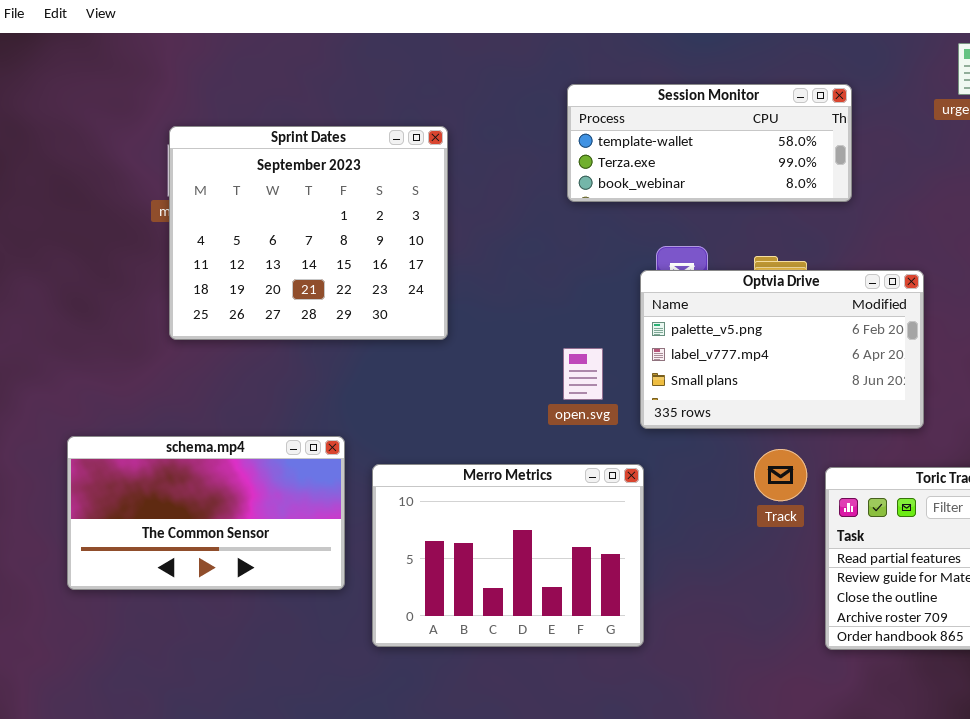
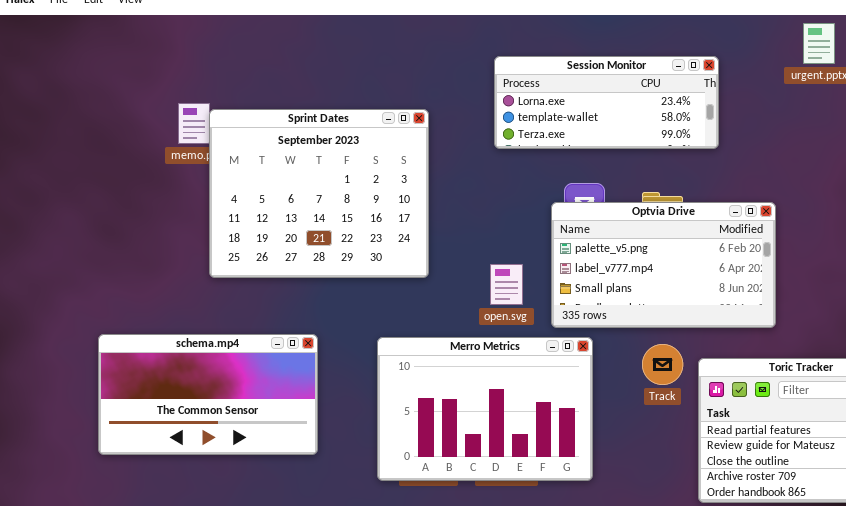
Session Monitor: [567,84,852,202] -> [494,56,719,149], scrolled up 1 row
Sprint Dates: [169,126,448,340] -> [209,109,429,278], moved
Merro Metrics: [372,464,644,647] -> [377,337,593,481], moved

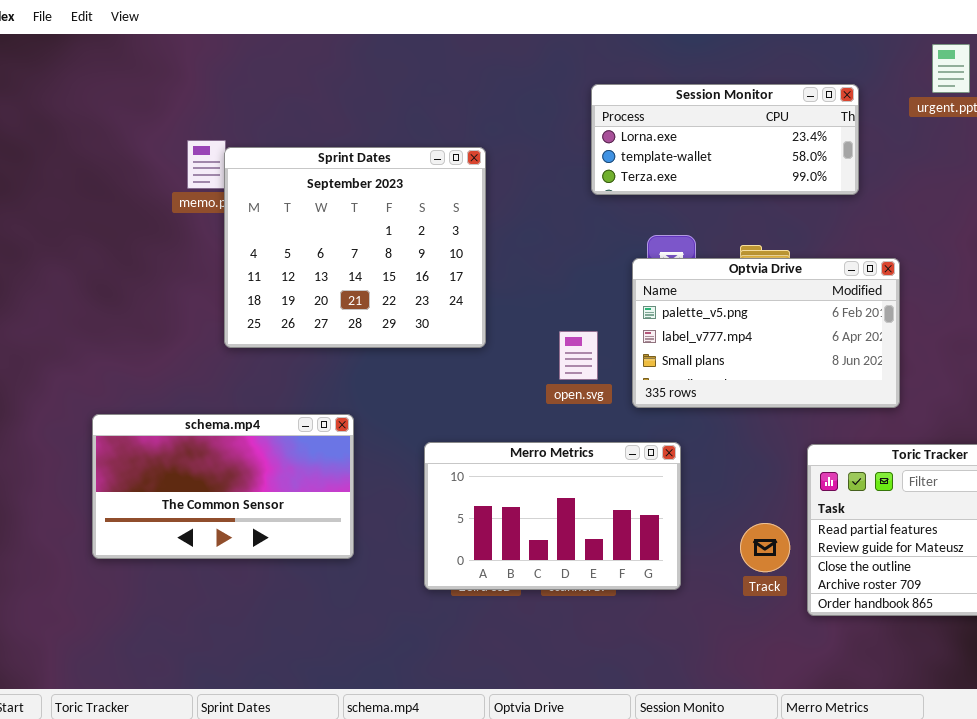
Session Monitor: [494,56,719,149] -> [591,84,859,195], moved
Merro Metrics: [377,337,593,481] -> [424,442,681,590], resized
Track: [642,344,683,385] -> [740,523,790,572], moved

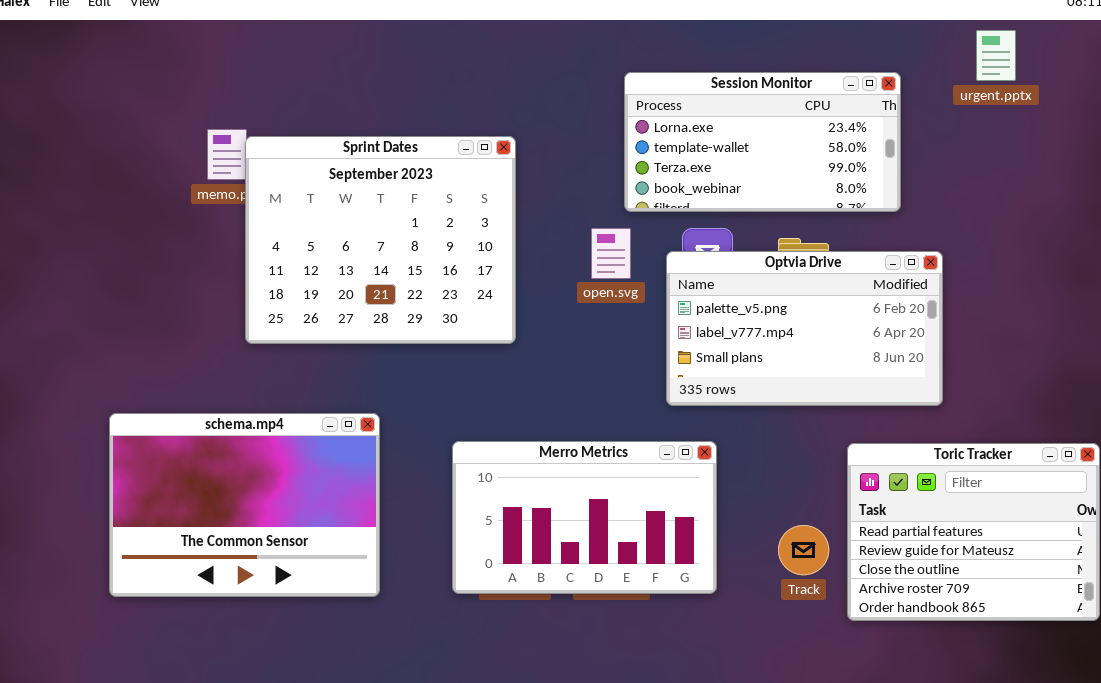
Session Monitor: [591,84,859,195] -> [624,72,901,212], resized
open.svg: [559,331,598,380] -> [591,228,631,279], moved
schema.mp4: [92,414,354,559] -> [109,413,380,597], resized

